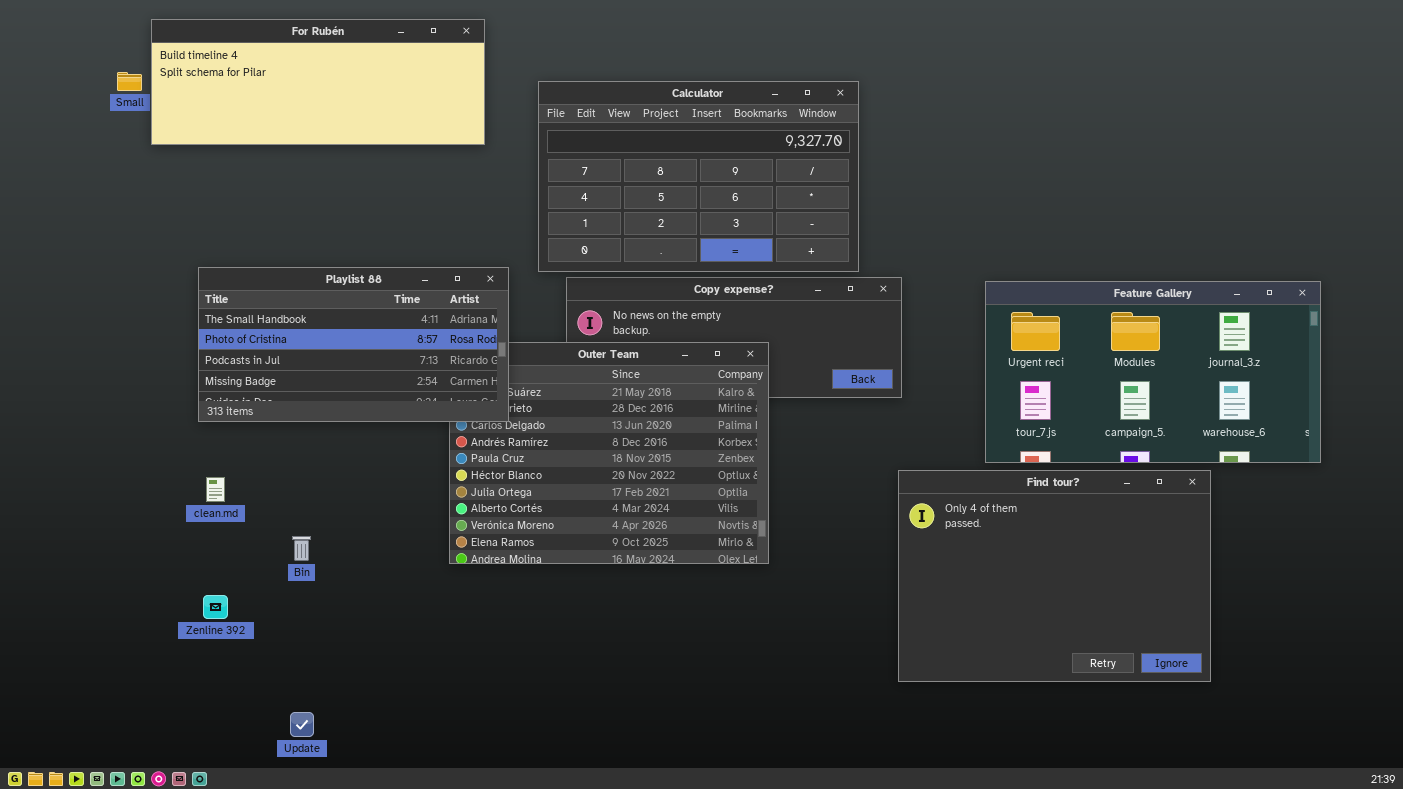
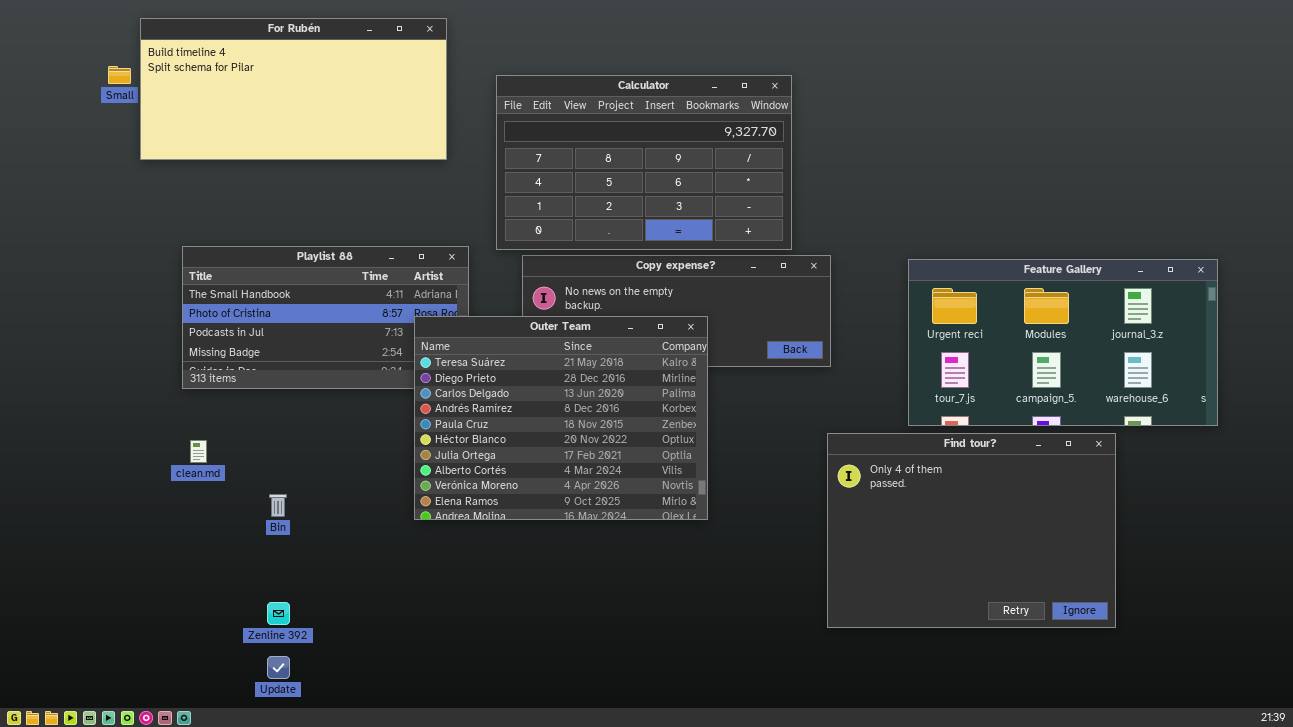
For Rubén: [151,19,485,145] -> [140,18,447,160], resized
Outer Team: [449,342,769,564] -> [414,316,708,520], raised
Zenline 392: [203,595,228,619] -> [267,602,290,625], moved

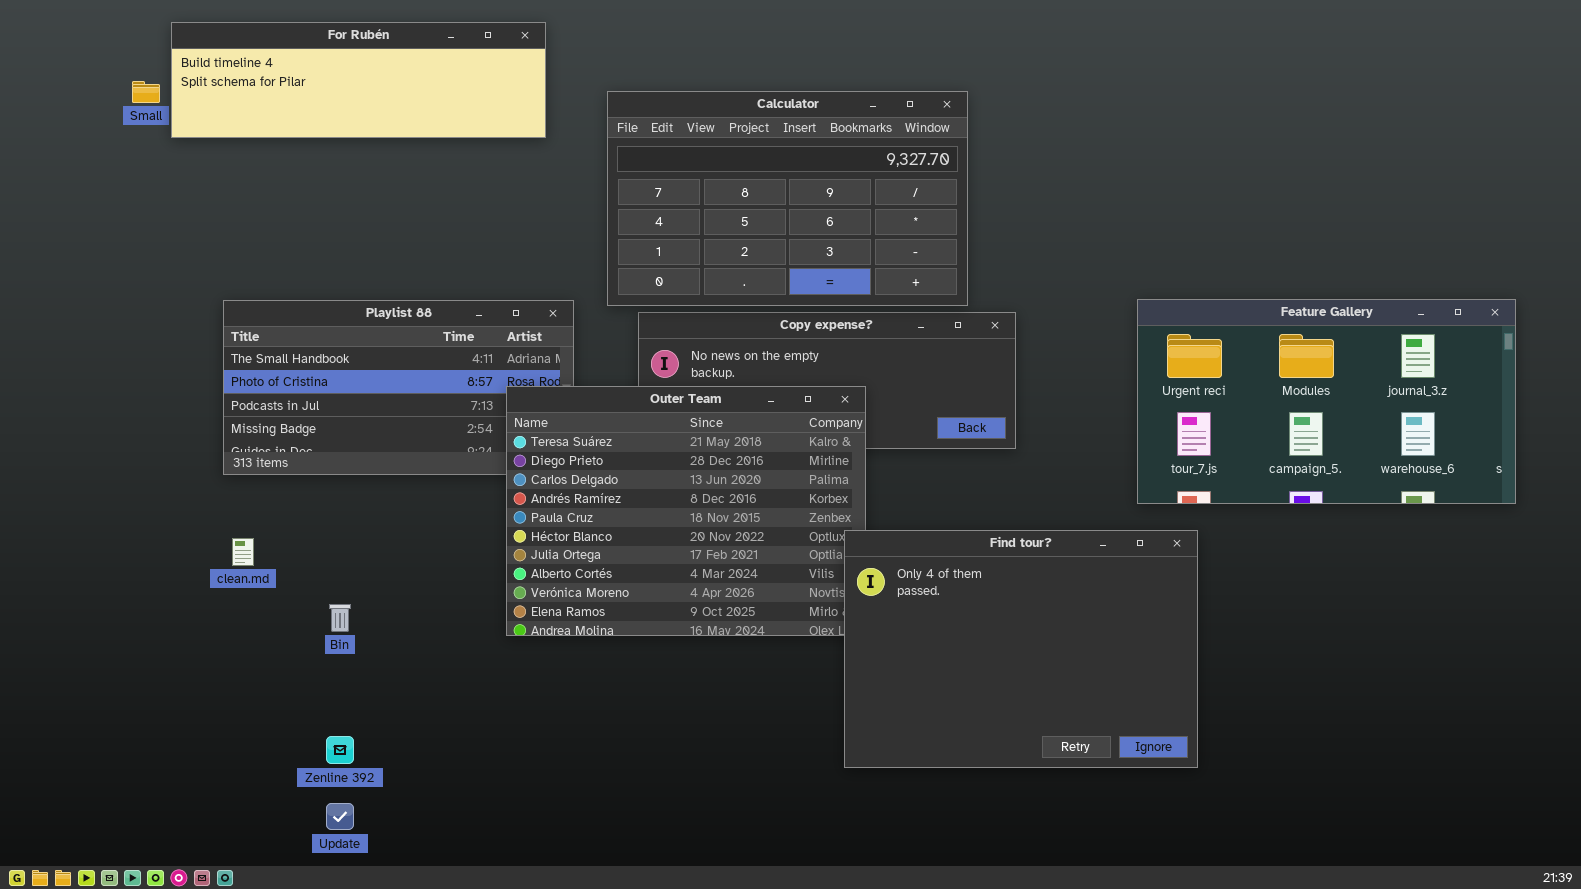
For Rubén: [140,18,447,160] -> [171,22,546,138], resized
Feature Gallery: [908,259,1218,426] -> [1137,299,1516,504], moved
Find tour?: [827,433,1116,628] -> [844,530,1198,768], moved

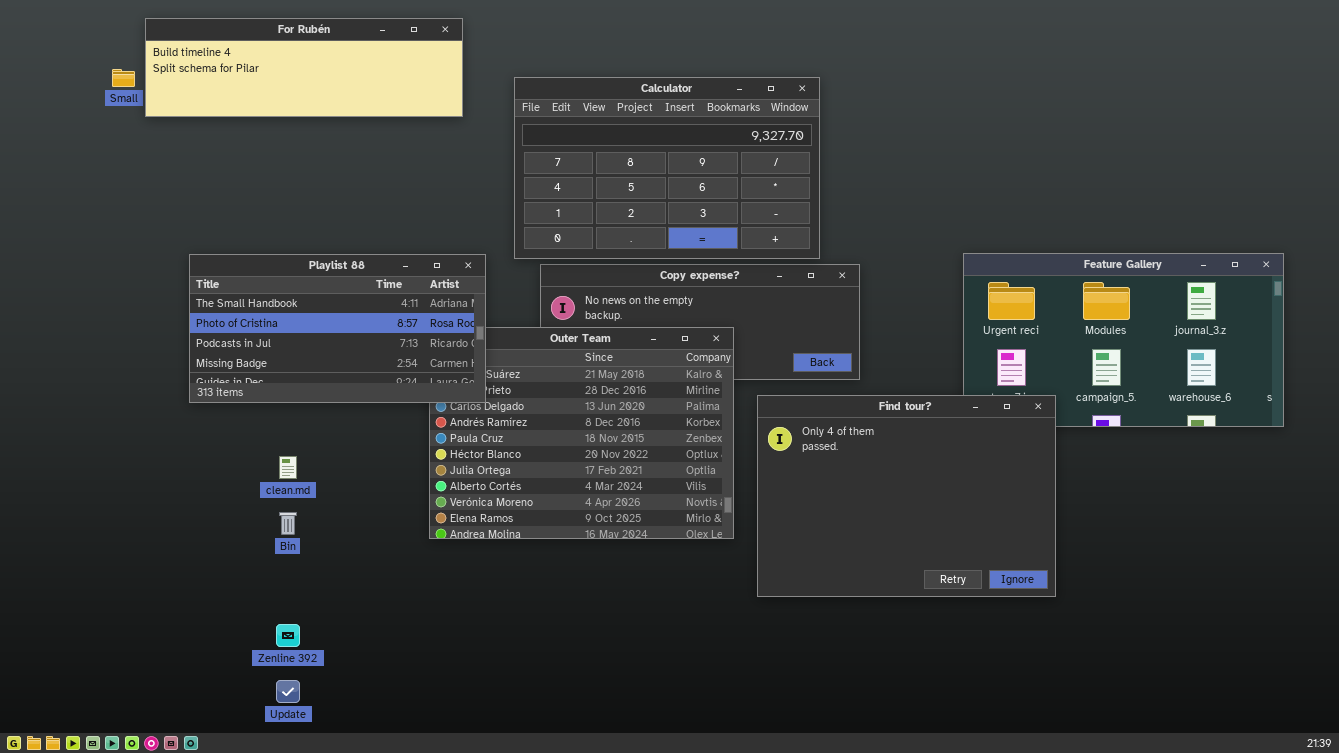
Playlist 88: [223,300,574,475] -> [189,254,486,403], raised
Find tour?: [844,530,1198,768] -> [757,395,1056,597], moved
clean.md: [232,538,254,566] -> [279,456,297,479], moved

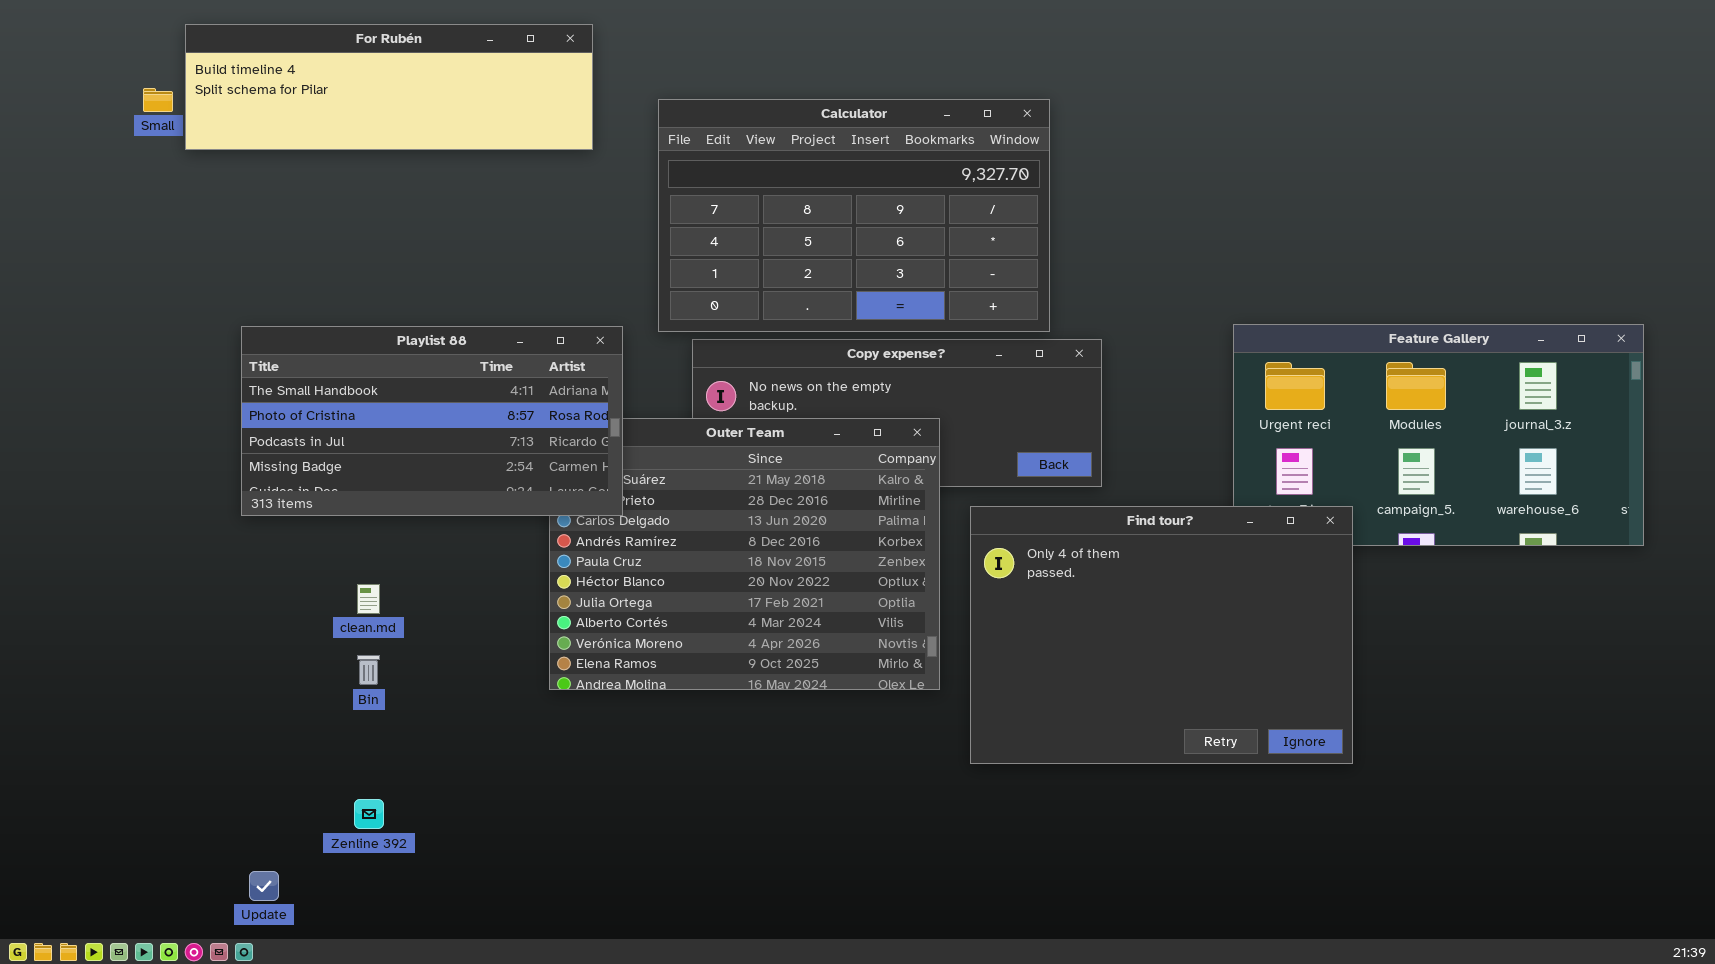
Update: [276,680,300,703] -> [249,871,279,901], moved

